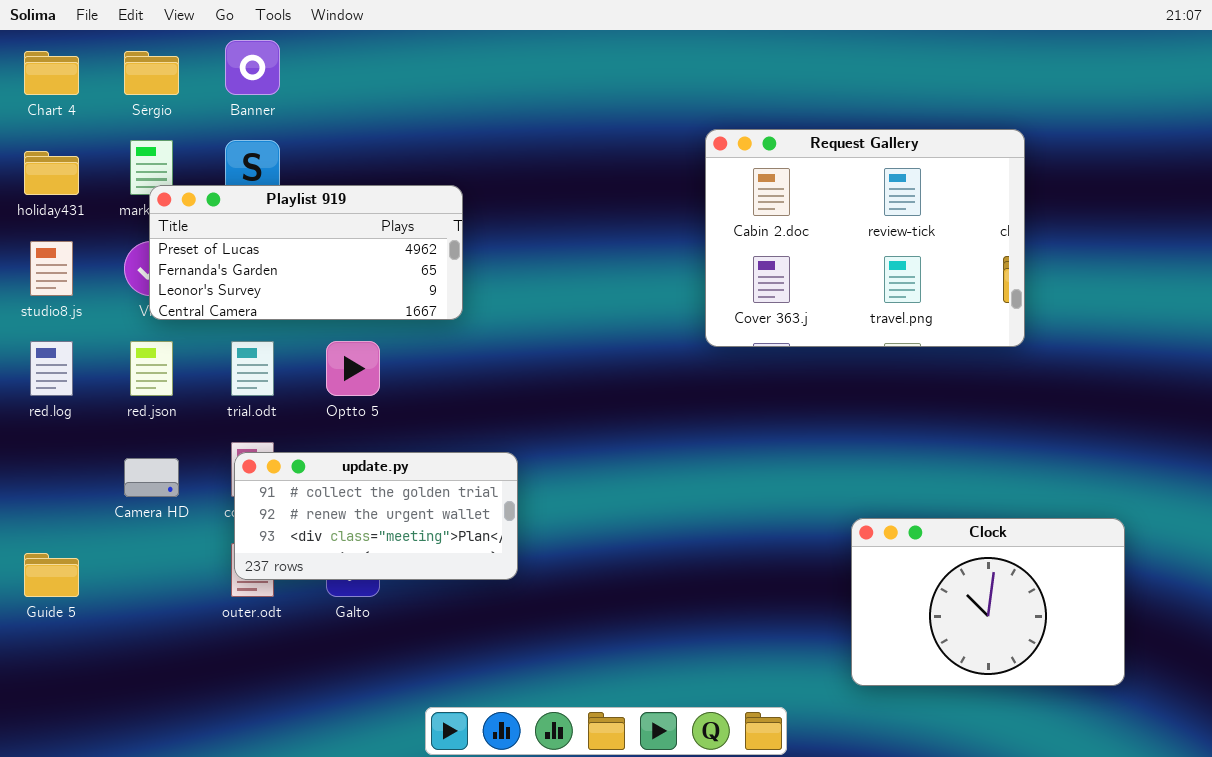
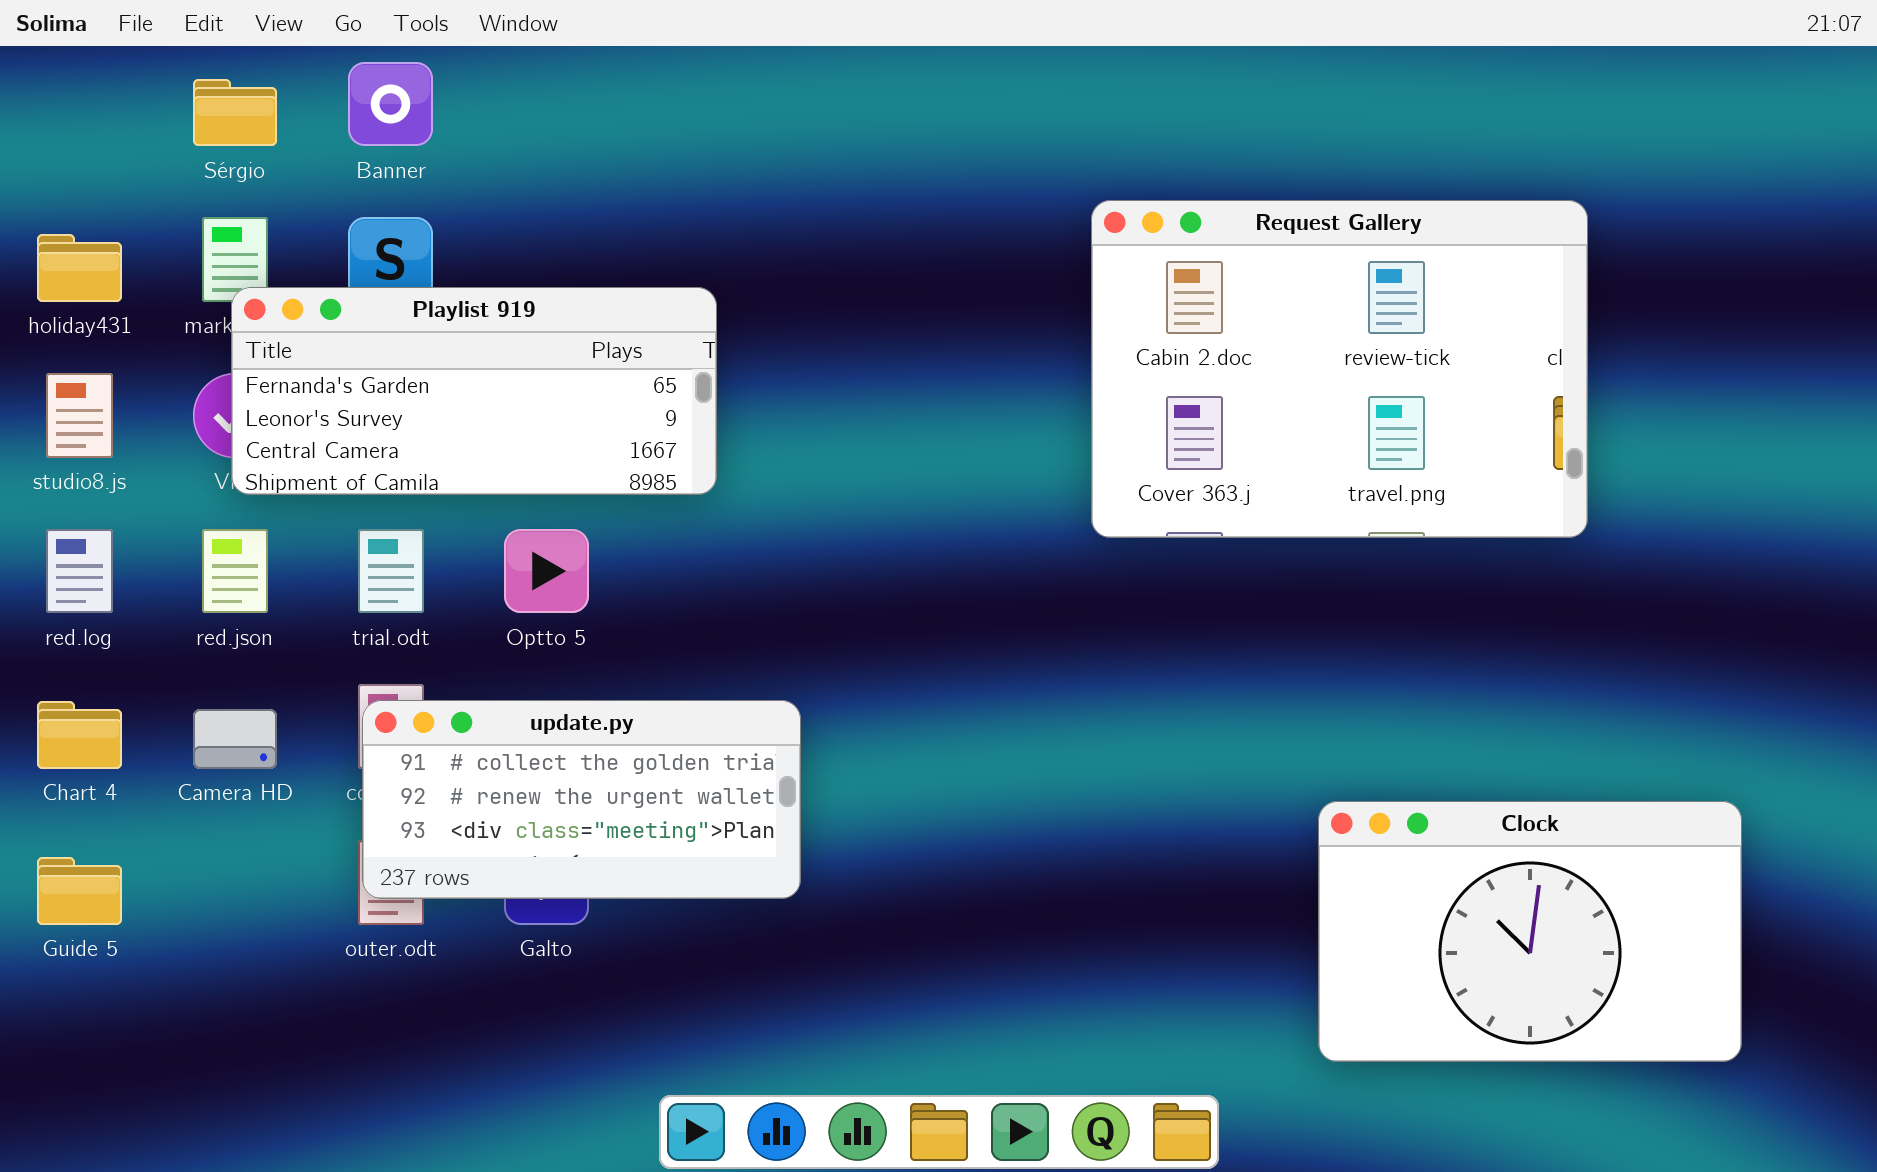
Chart 4: [24,51,79,95] -> [37,701,122,769], moved
Playlist 919: [149,185,463,320] -> [231,287,717,495], scrolled down 1 row

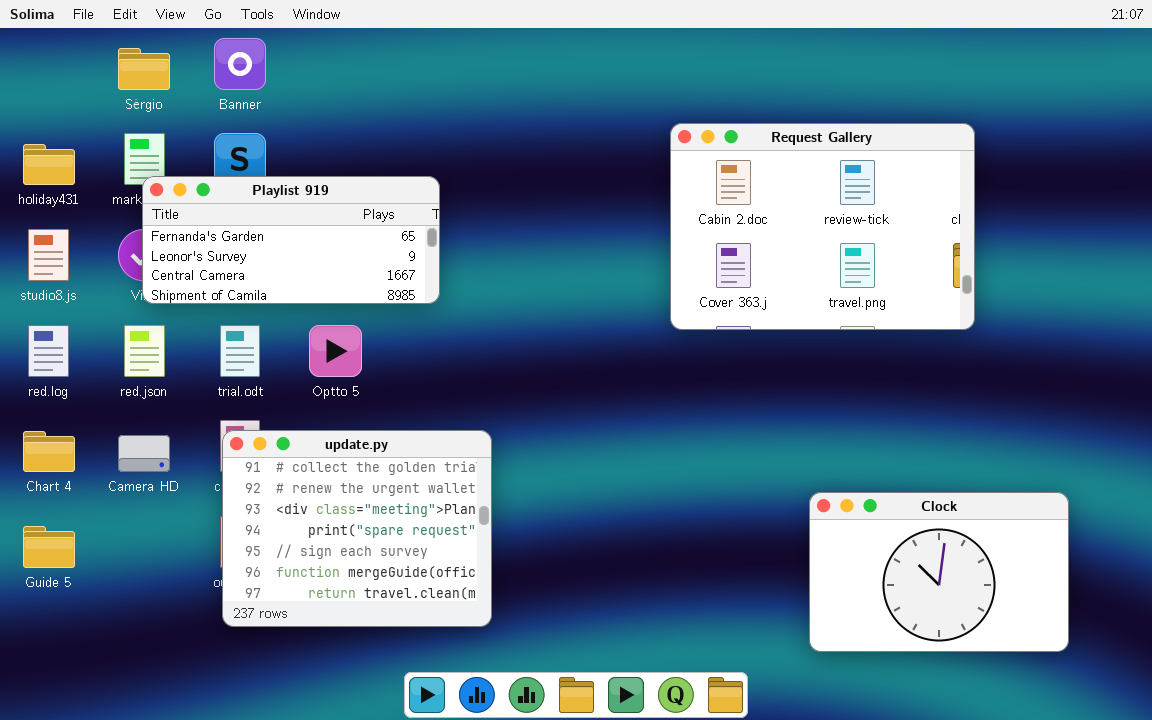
update.py: [362,700,801,899] -> [222,430,492,627], resized

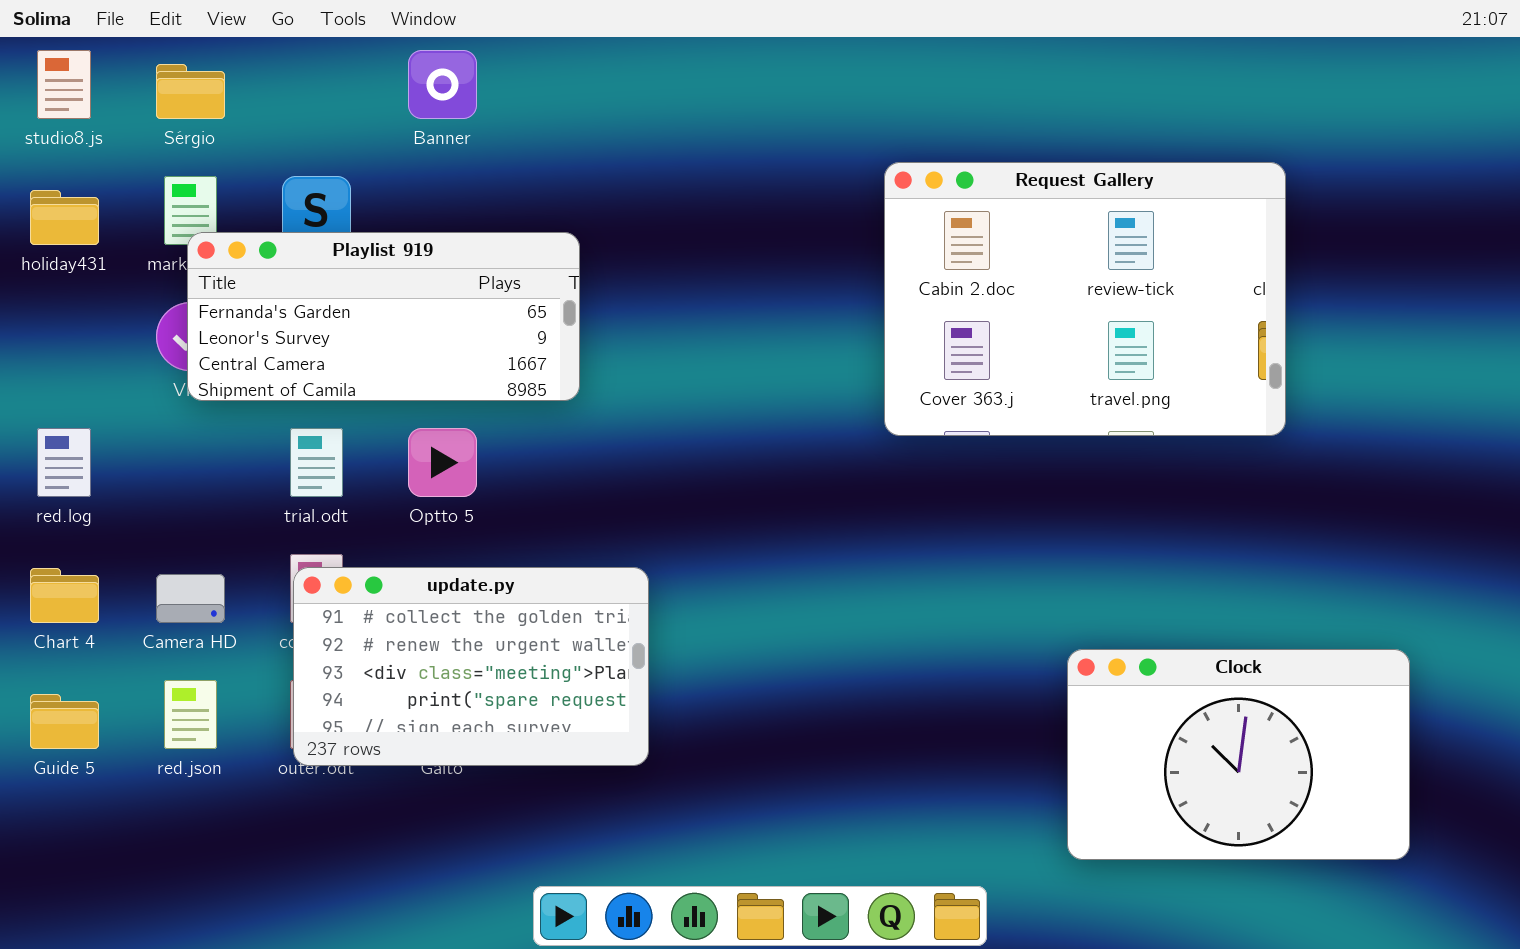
Banner: [214,38,266,90] -> [408,50,477,119], moved
studio8.js: [28,229,69,281] -> [37,50,91,119], moved
red.json: [124,325,165,377] -> [164,680,217,749], moved
update.py: [222,430,492,627] -> [293,567,649,766], resized

